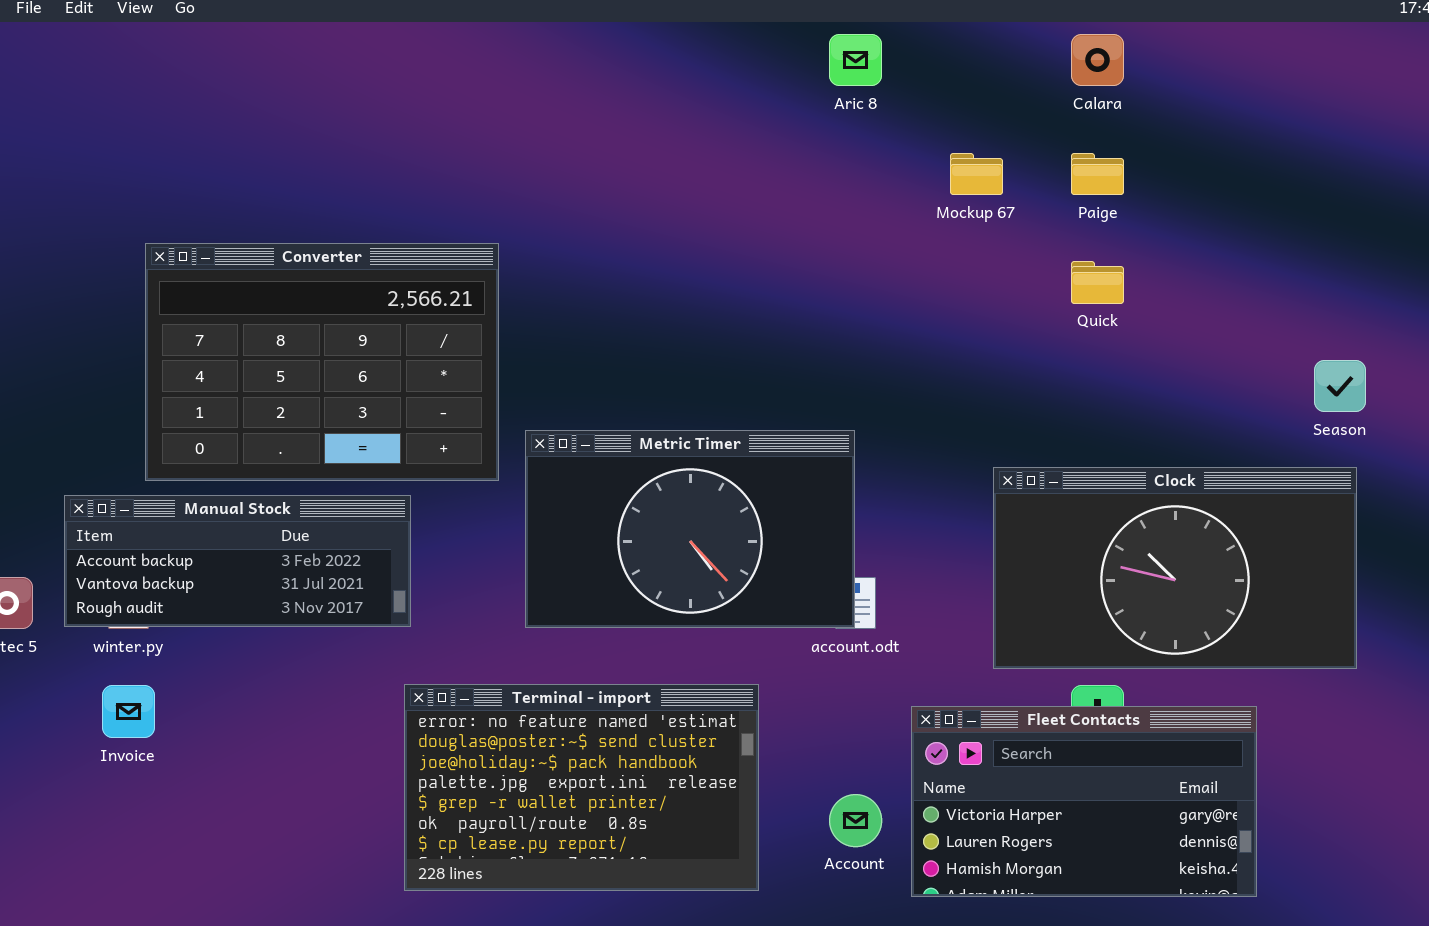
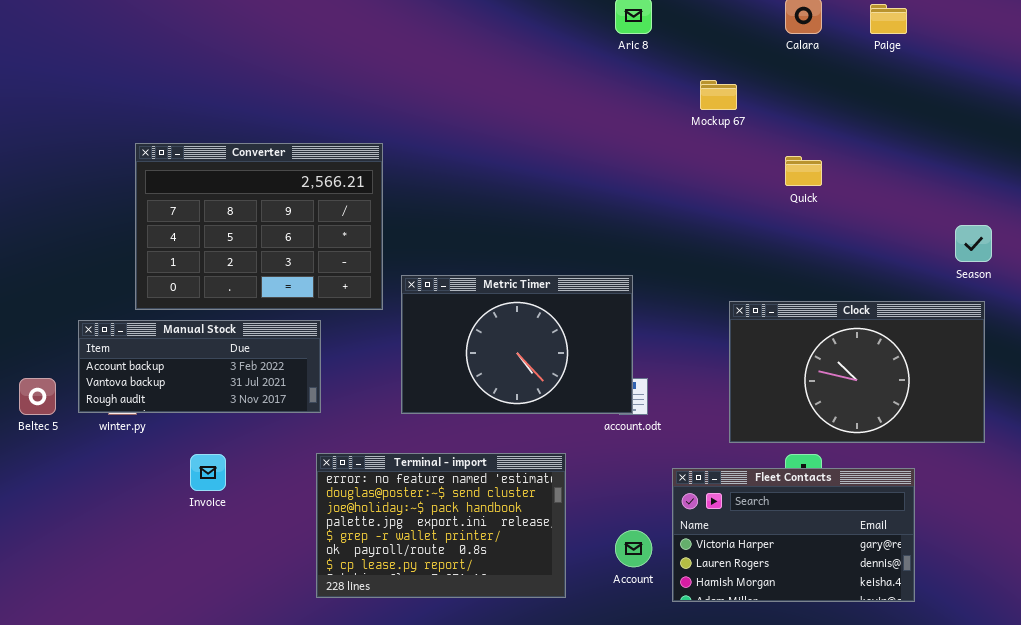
Paige: [1071,153,1124,195] -> [870,4,907,34], moved
Invoice: [102,685,155,738] -> [190,454,226,491], moved

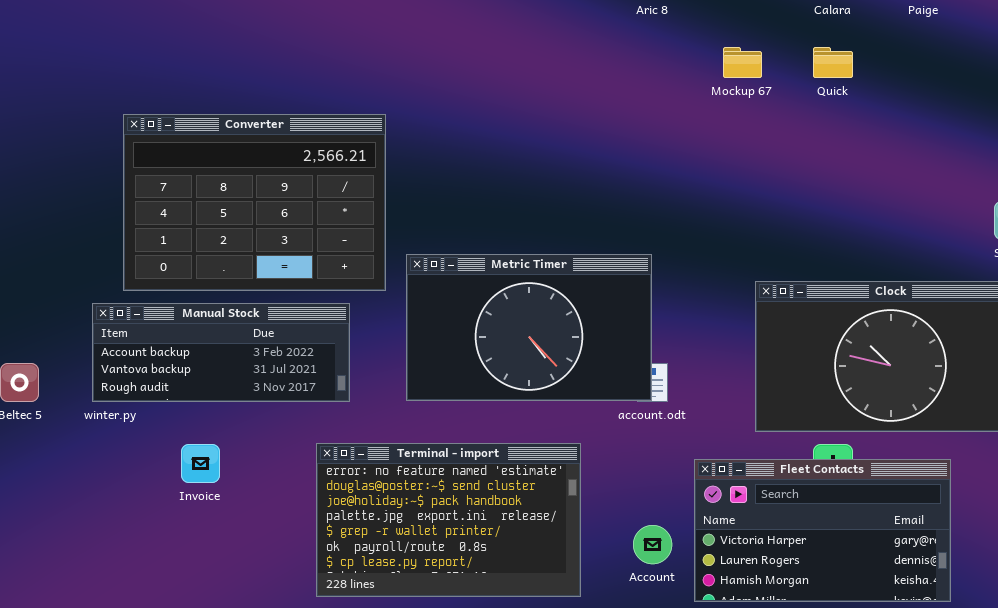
Quick: [785,156,822,186] -> [813,47,853,78], moved
Manual Stock: [78,320,321,413] -> [92,303,350,402], moved

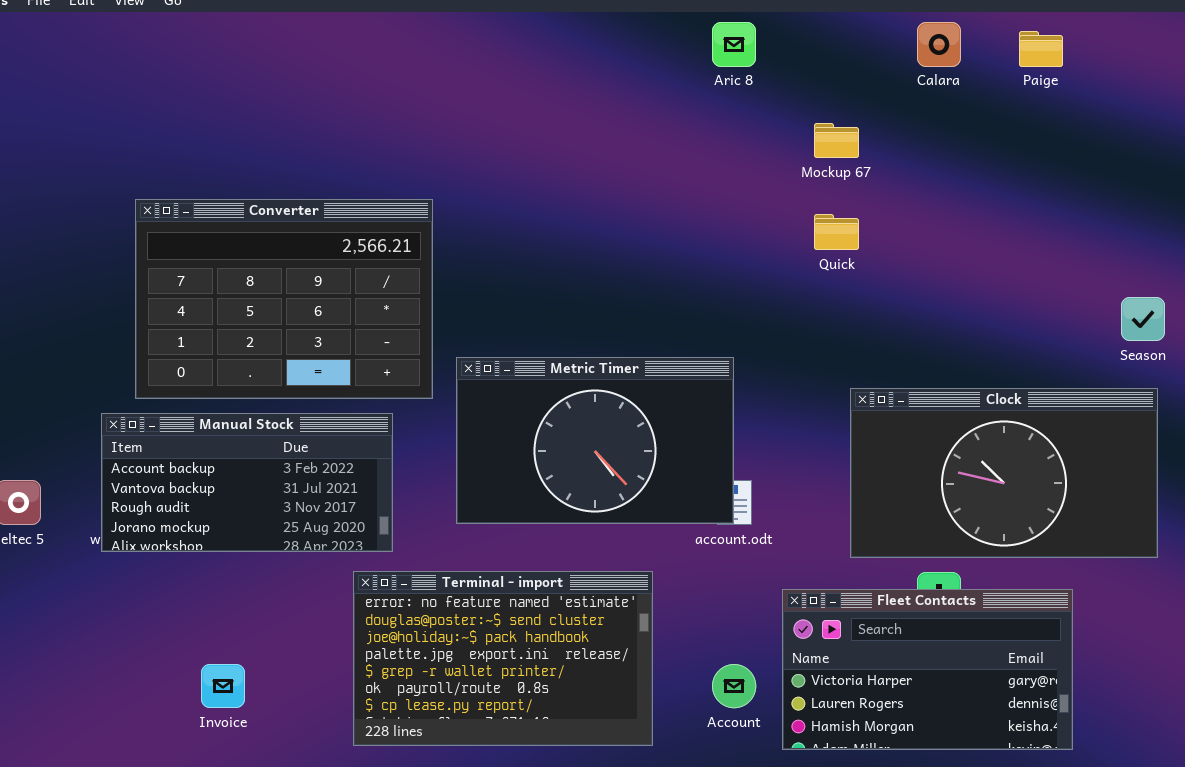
Quick: [813,47,853,78] -> [814,214,859,250], moved
Manual Stock: [92,303,350,402] -> [101,413,393,552], resized
Invoice: [181,444,220,483] -> [201,664,245,708], moved

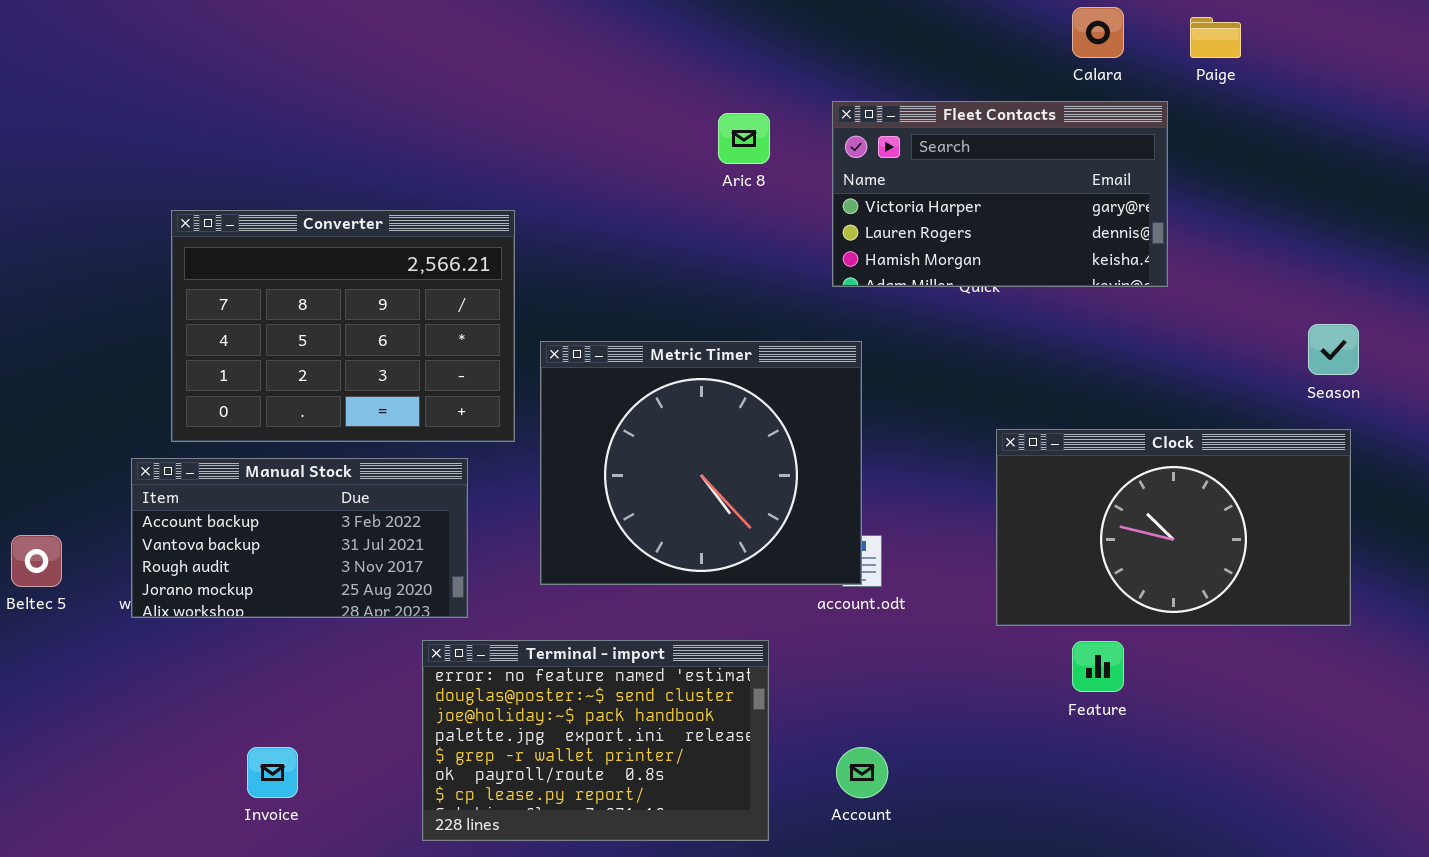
Aric 8: [712,22,756,67] -> [718,113,770,164], moved
Metric Timer: [456,357,734,524] -> [540,341,862,585], resized
Fleet Contacts: [782,589,1073,750] -> [832,101,1168,287], moved

